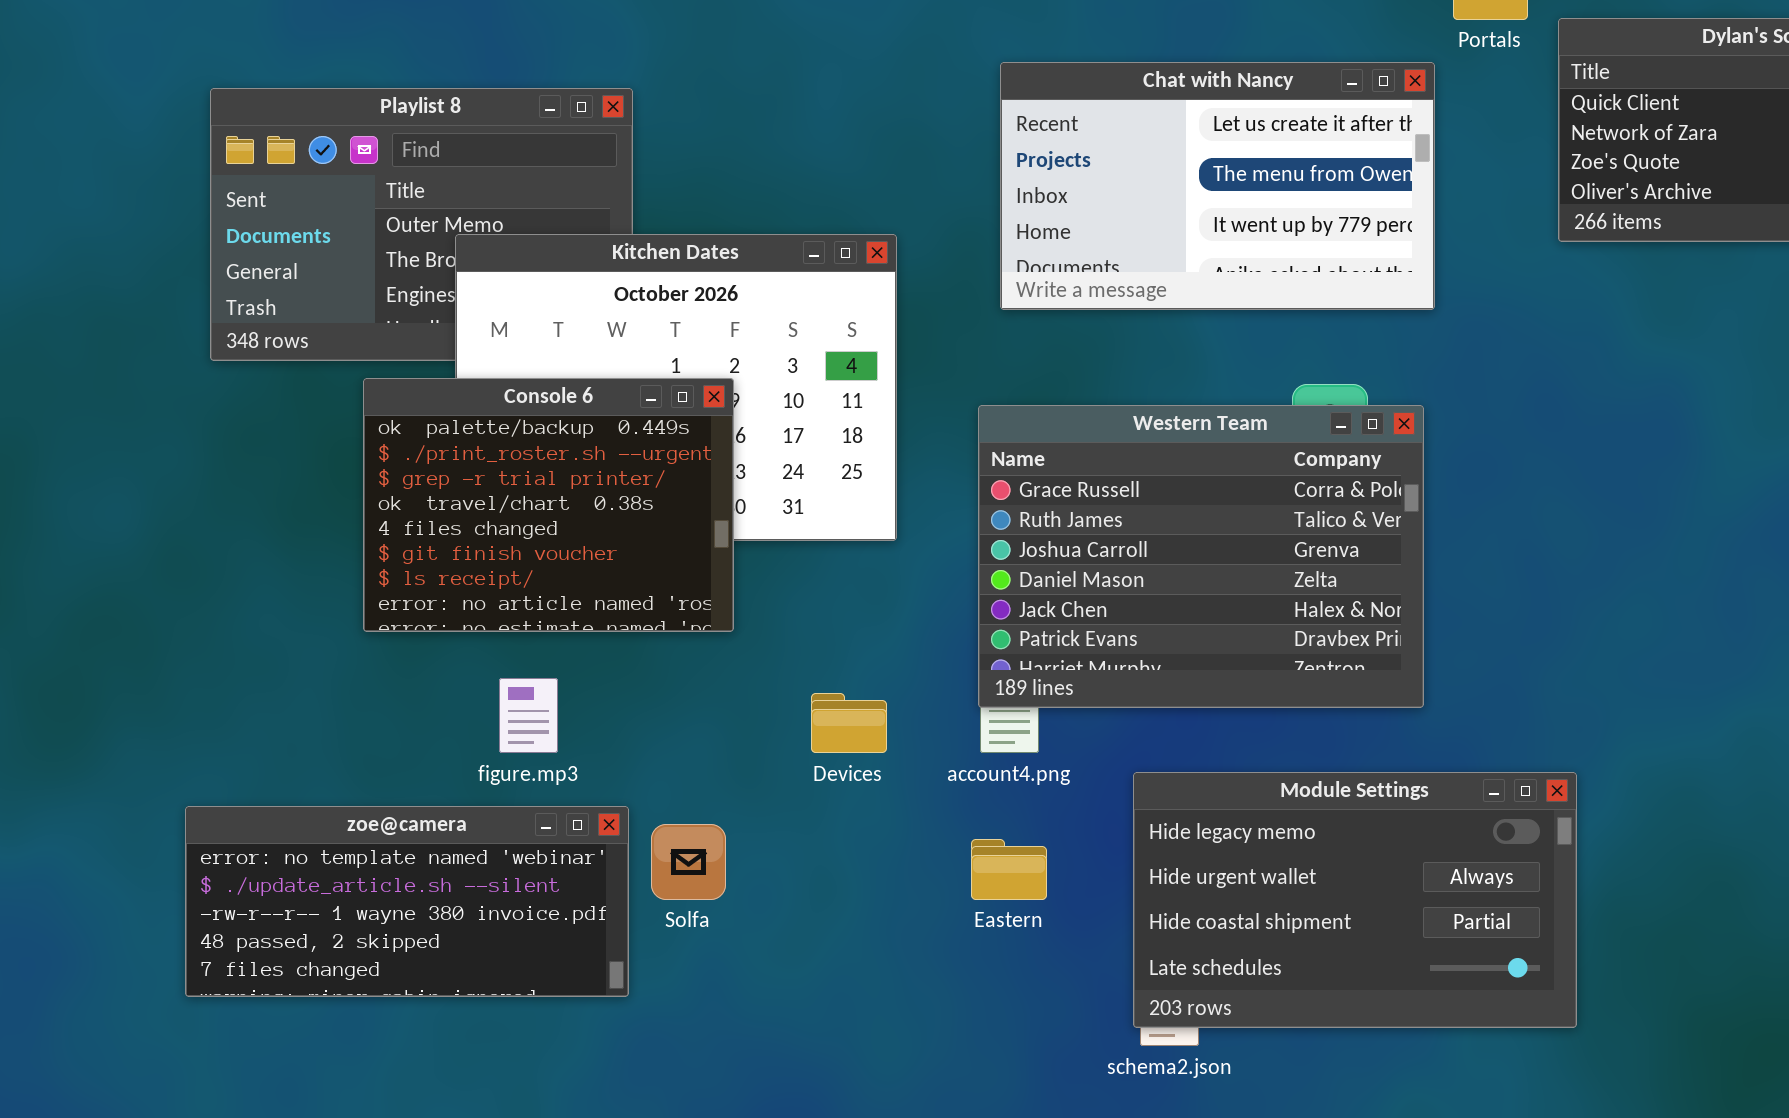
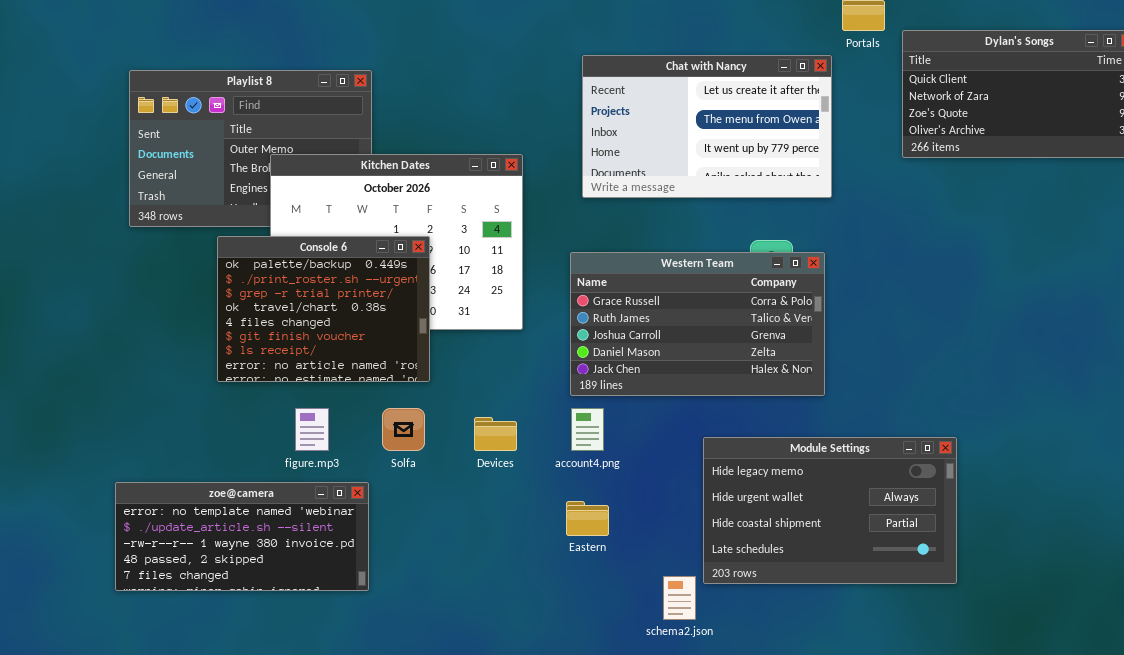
Western Team: [978,405,1424,708] -> [570,252,825,396], resized
Module Settings: [1133,772,1577,1028] -> [703,437,957,584], moved
Solfa: [651,824,726,900] -> [382,408,425,451], moved

